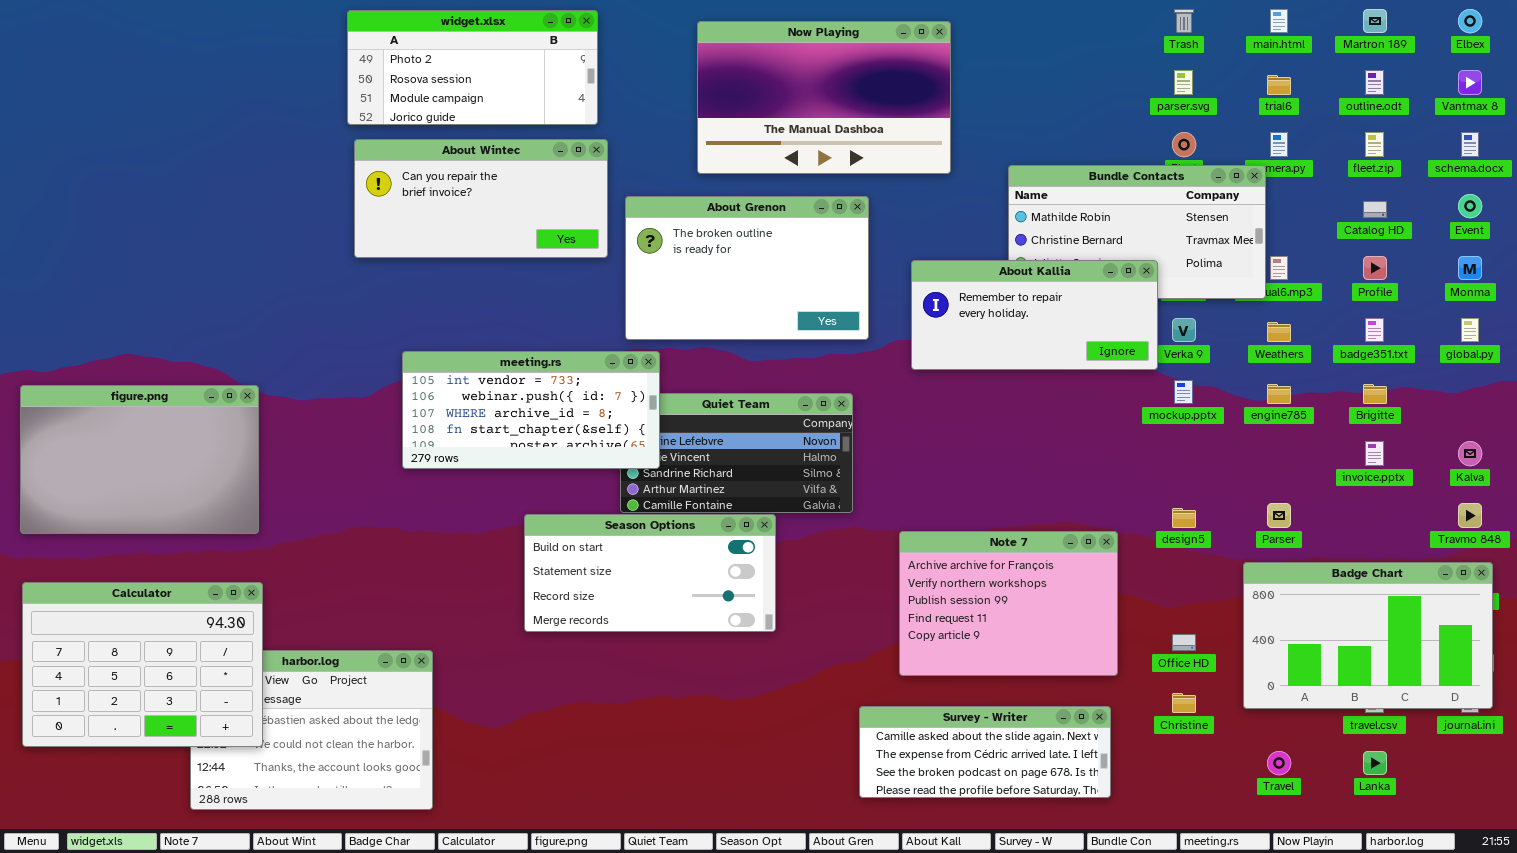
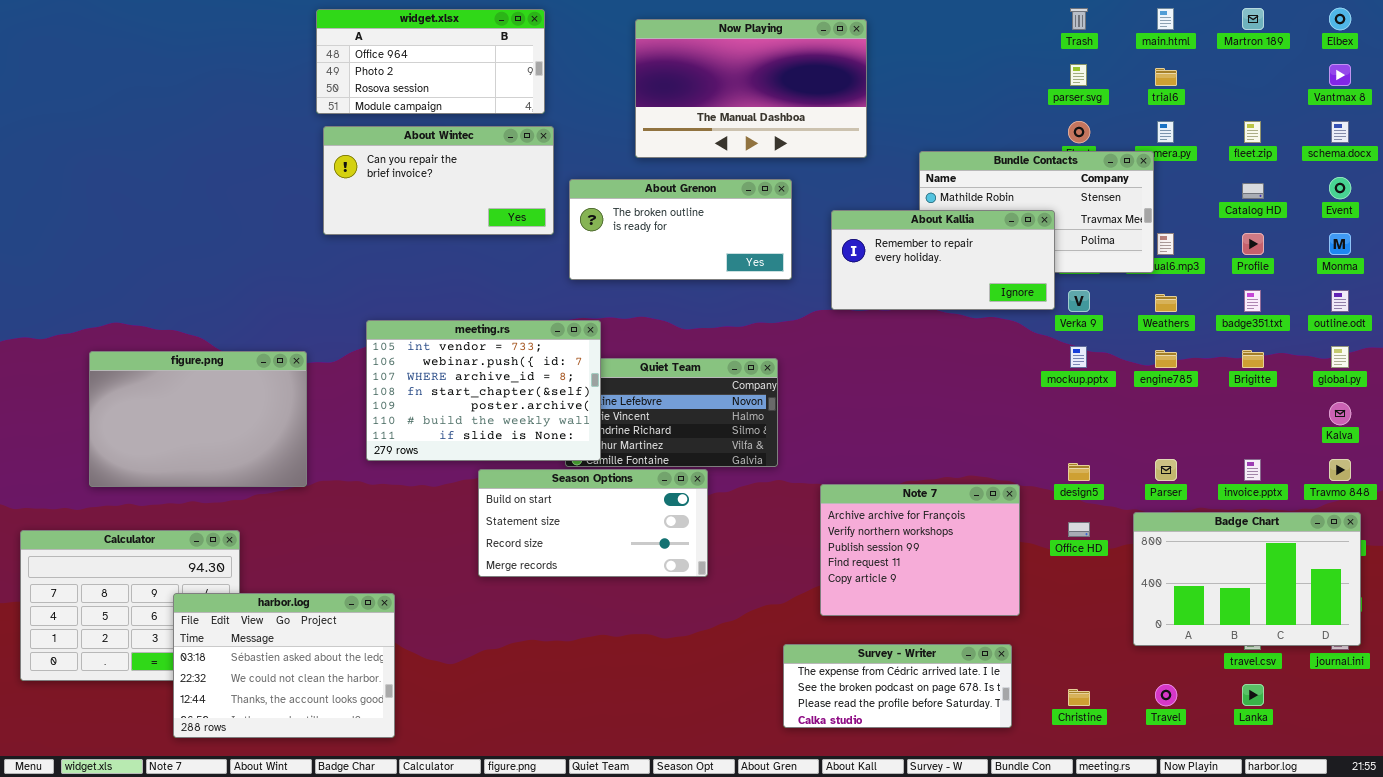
widget.xlsx: [347,10,598,125] -> [316,9,545,114], scrolled up 1 row
outline.odt: [1365,70,1384,95] -> [1331,290,1349,312], moved
About Grenon: [625,196,869,340] -> [569,179,792,280], resized
About Kallia: [911,260,1158,370] -> [831,210,1055,310], moved
global.py: [1461,318,1479,342] -> [1331,346,1349,368], moved
meeting.rs: [402,351,660,469] -> [366,320,601,461], resized
figure.png: [20,385,259,534] -> [89,351,307,487], moved
invoice.pptx: [1365,441,1384,466] -> [1244,459,1261,481], moved
Office HD: [1172,634,1196,651] -> [1068,522,1090,537], moved
harbor.log: [190,650,433,810] -> [173,593,395,738], raised
Christine: [1172,693,1196,713] -> [1068,689,1090,706], moved
Survey - Writer: [859,706,1111,798] -> [783,644,1012,728], scrolled down 1 row

